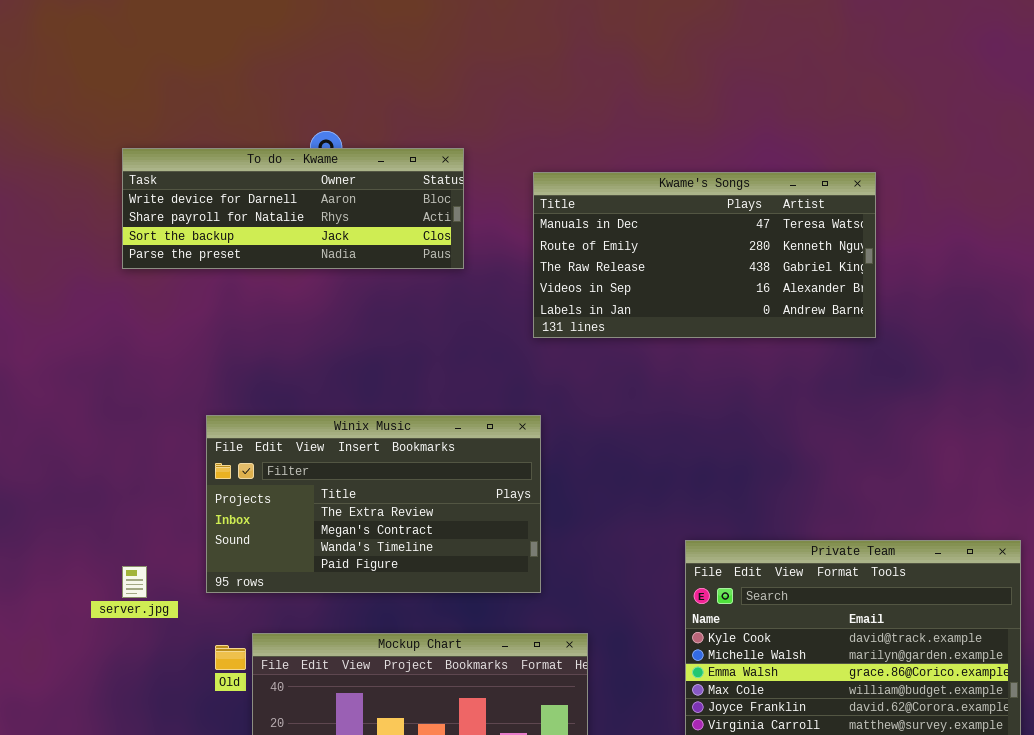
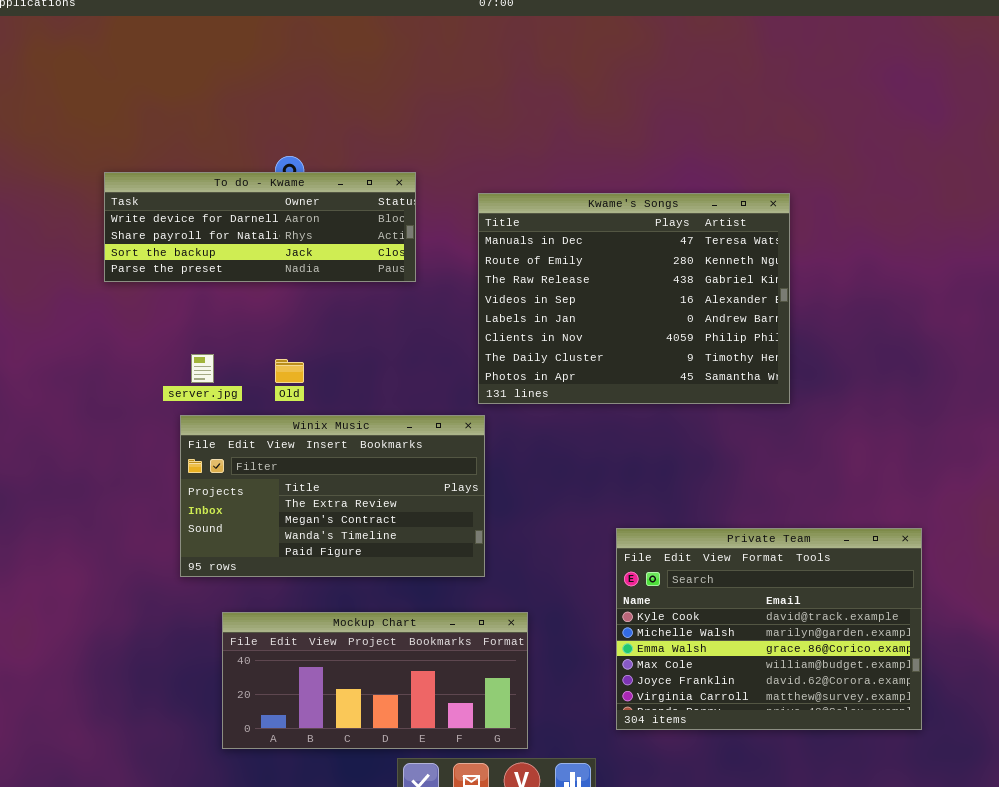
Kwame's Songs: [533,172,876,338] -> [478,193,790,404], resized
server.jpg: [122,566,147,598] -> [191,354,214,383], moved
Old: [215,645,246,670] -> [275,359,304,383], moved

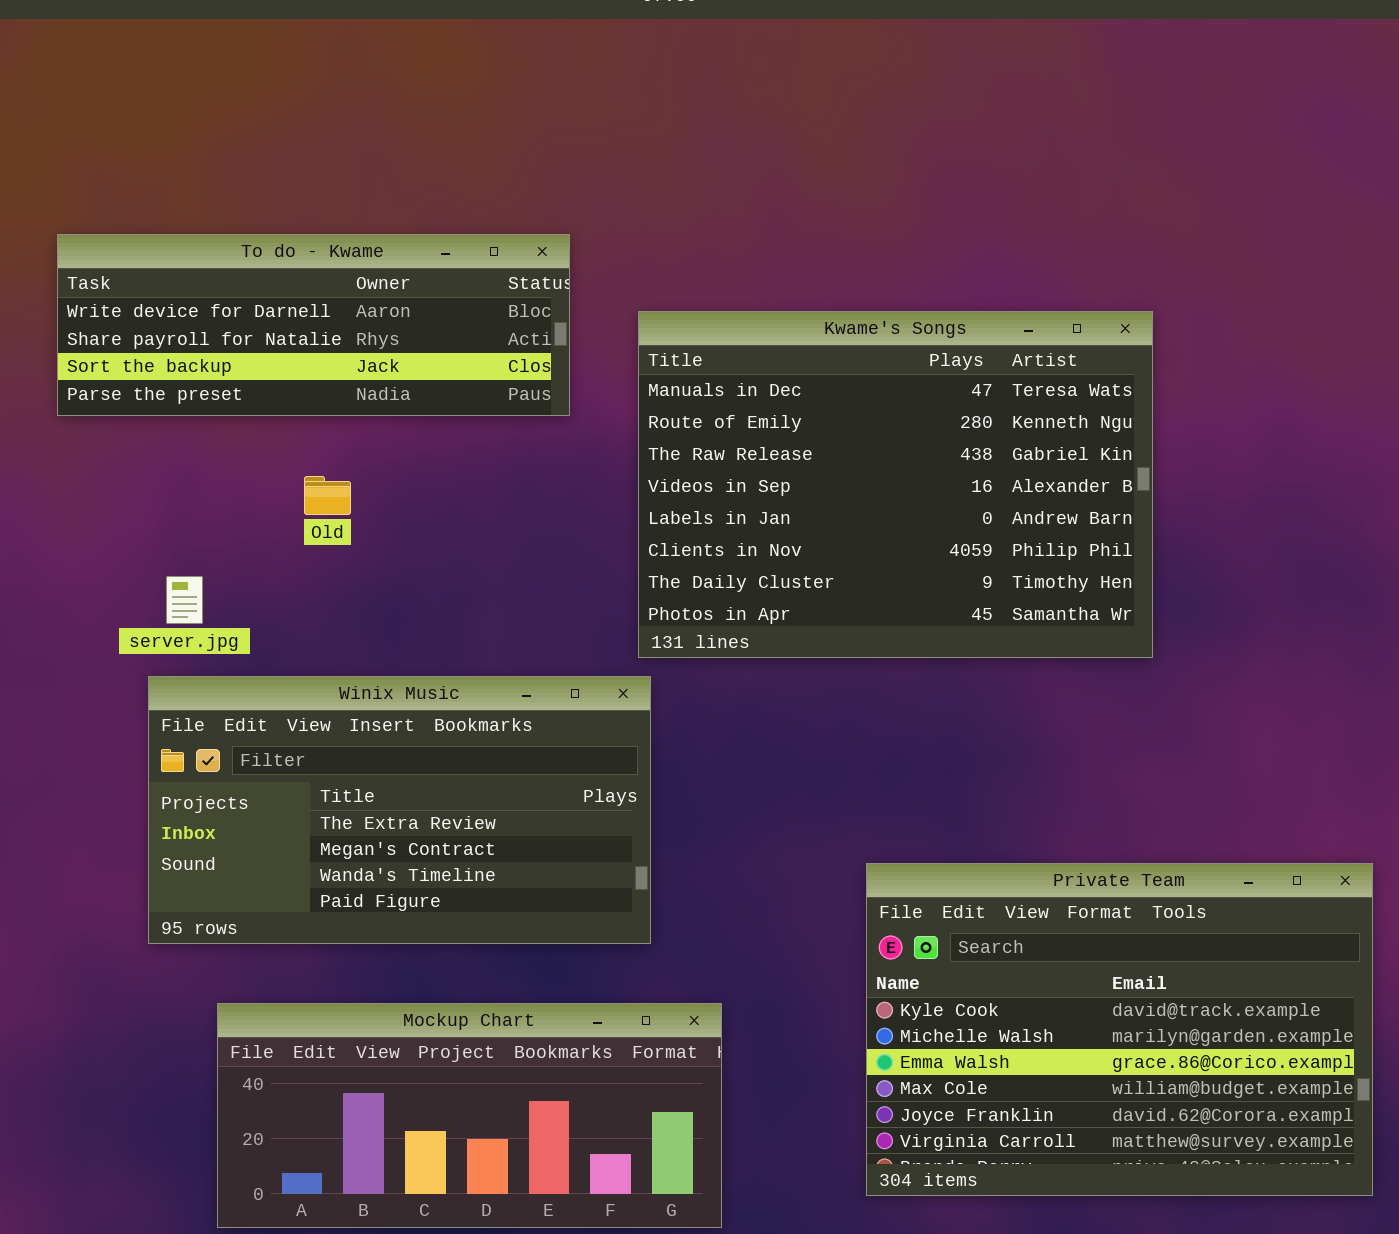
To do - Kwame: [104,172,416,282] -> [57,234,570,416], moved
Old: [275,359,304,383] -> [304,476,351,515], moved

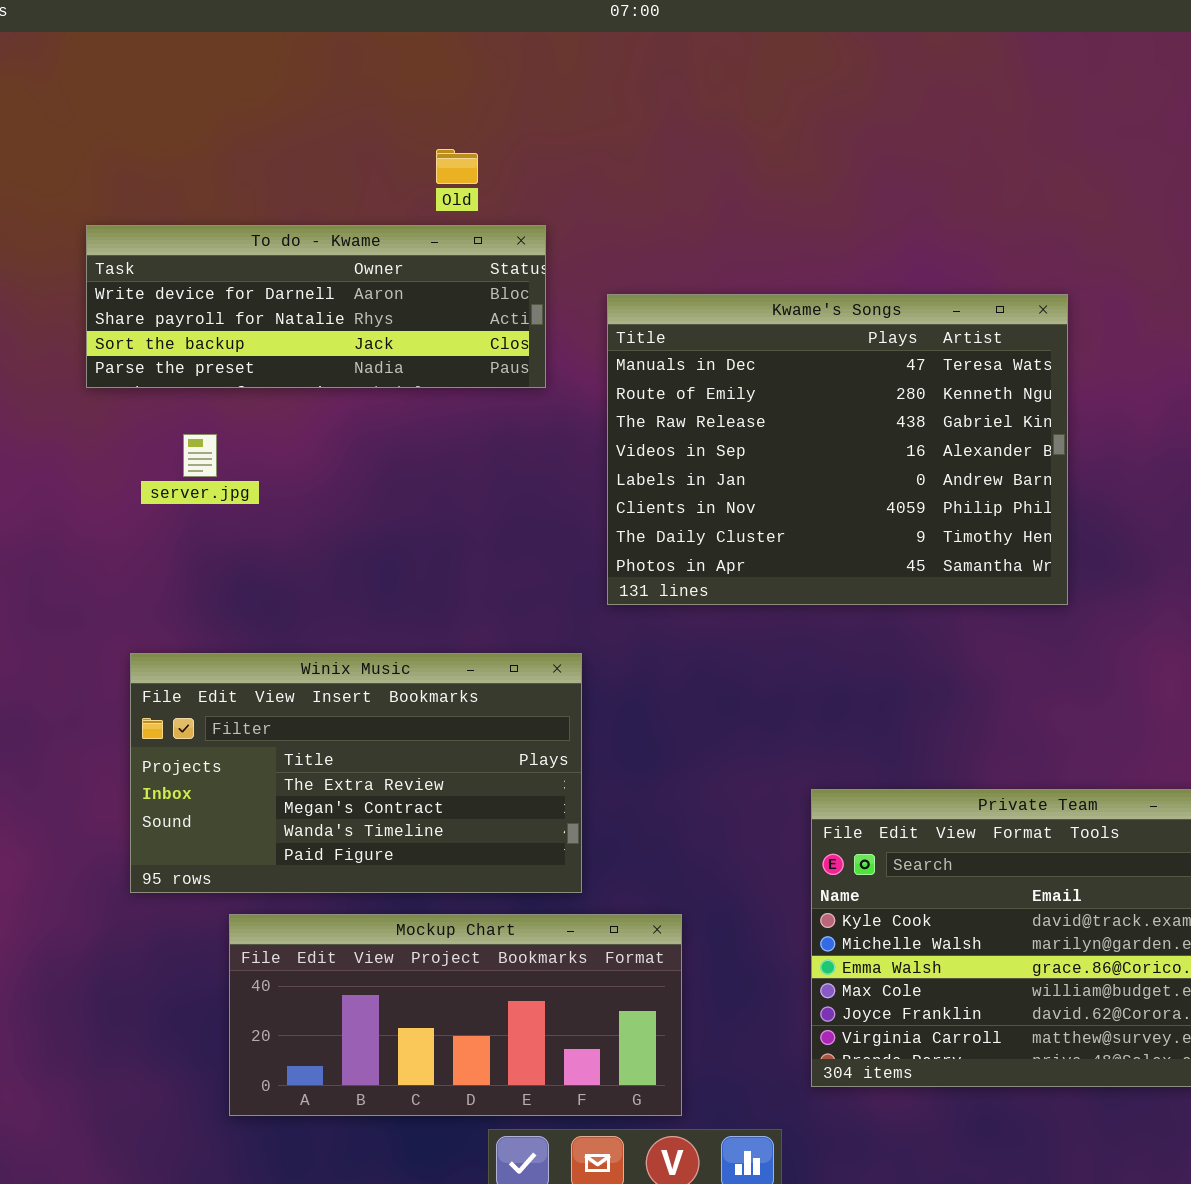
Old: [304,476,351,515] -> [436,149,478,184], moved
server.jpg: [166,576,203,624] -> [183,434,217,477], moved
Winix Music: [148,676,651,944] -> [130,653,582,893], moved

